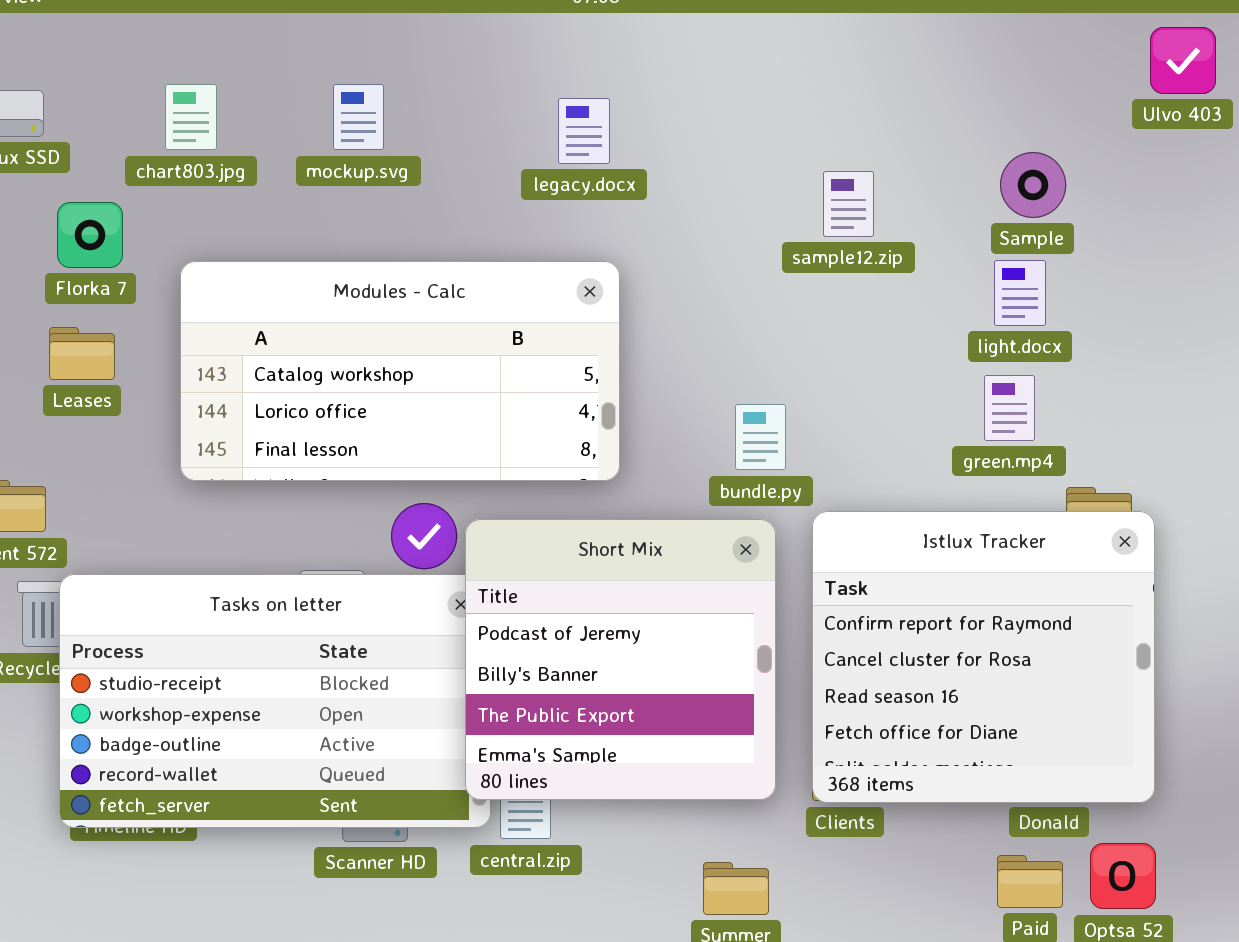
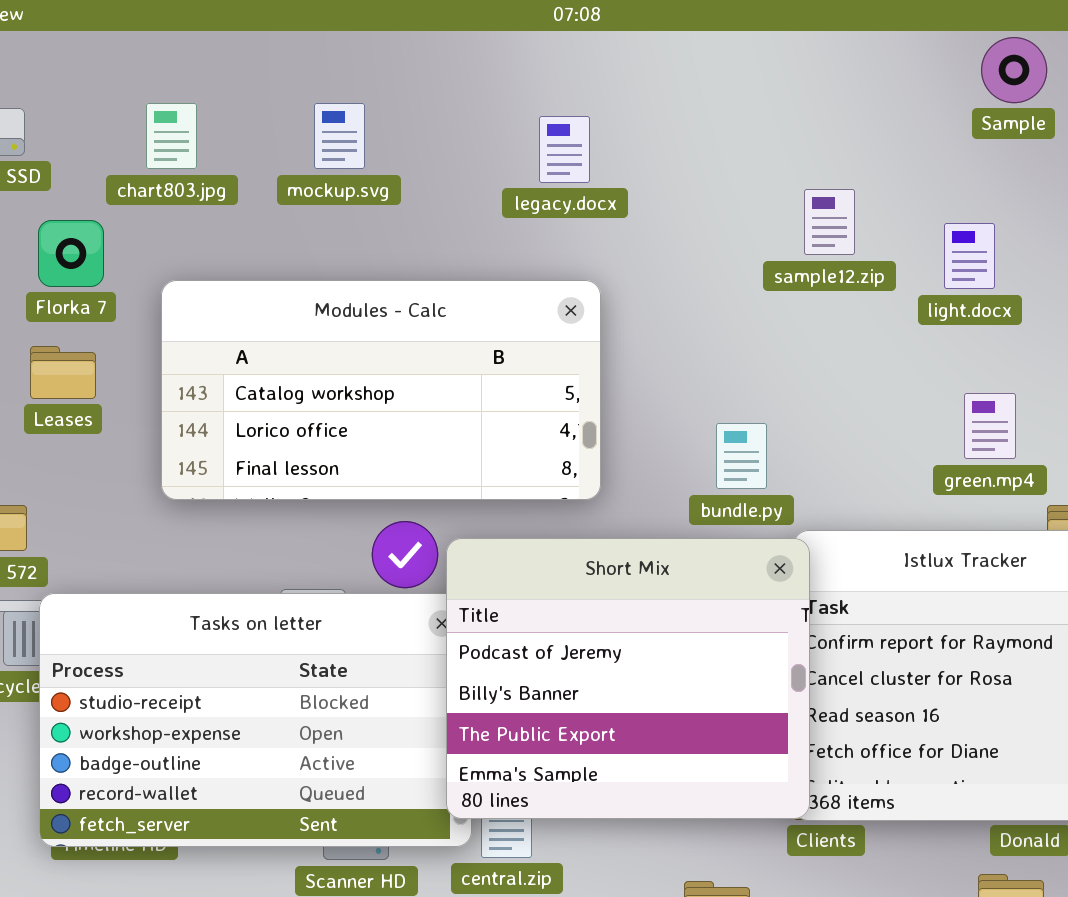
Sample: [1000,152,1066,218] -> [981,37,1047,103], moved
light.docx: [994,260,1046,326] -> [944,223,995,289], moved
Short Mix: [465,519,776,800] -> [446,538,810,819], resized

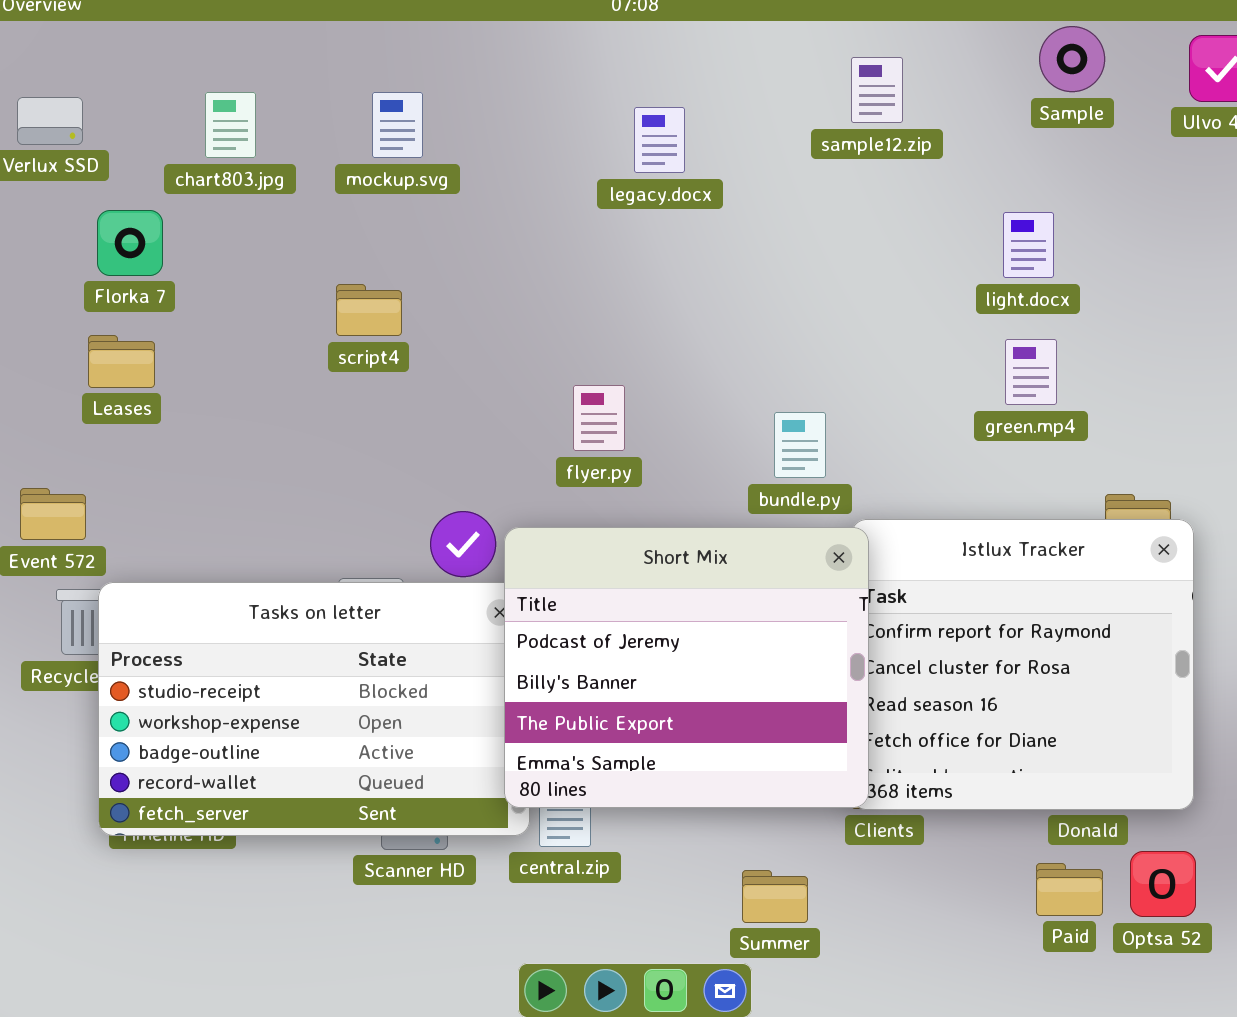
legacy.docx: [539,116,590,183] -> [634,107,685,173], moved
sample12.zip: [804,189,855,255] -> [851,57,903,123], moved
Modules - Calc: [161,280,601,500] -> none, closed
green.mp4: [964,393,1016,459] -> [1005,339,1057,405], moved

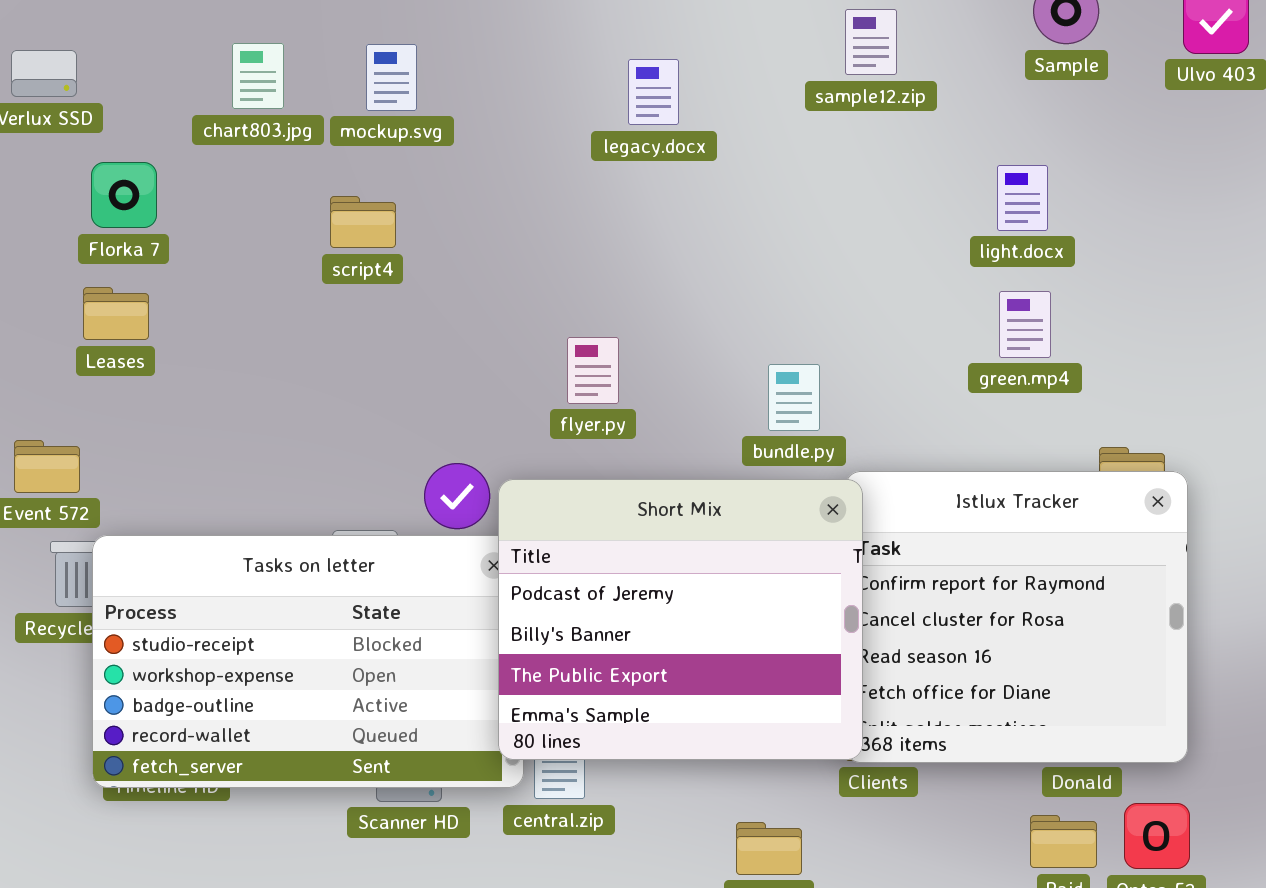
chart803.jpg: [205,92,256,158] -> [232,43,284,109], moved
script4: [336,284,402,336] -> [330,196,396,248], moved

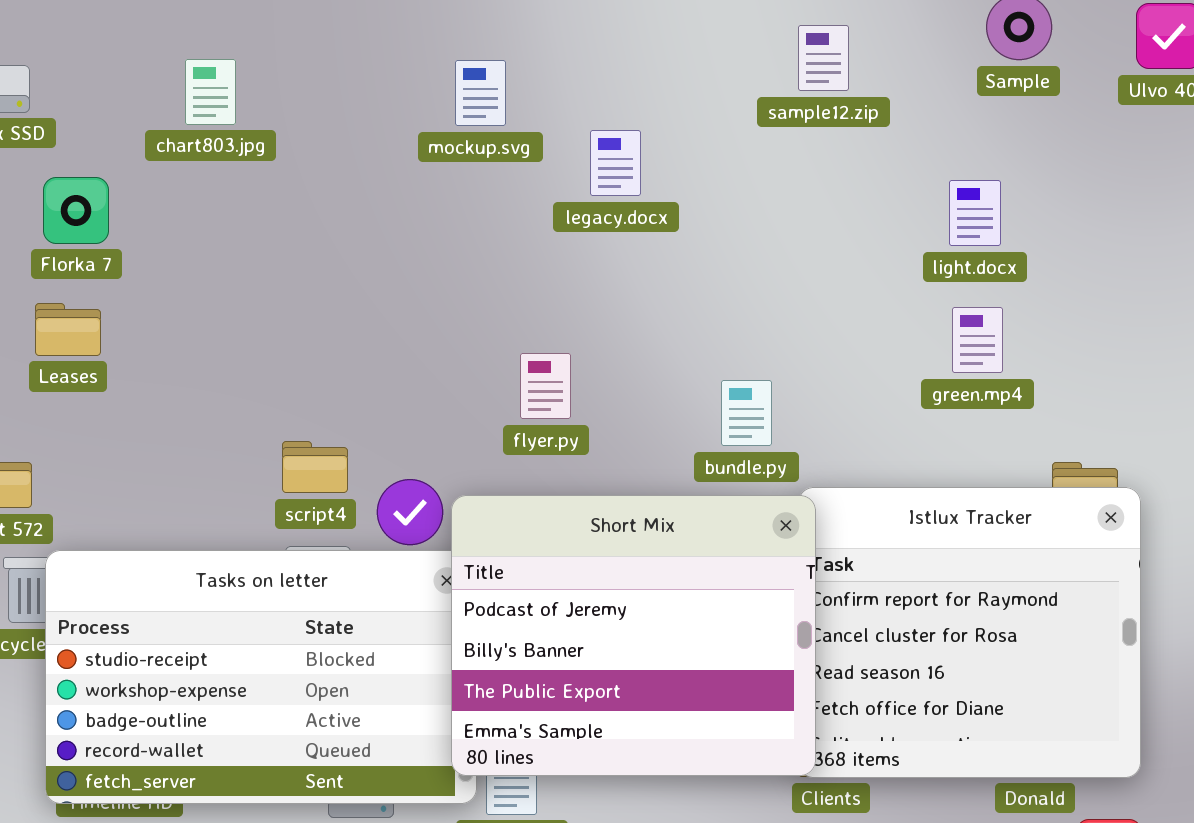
mockup.svg: [366,44,417,111] -> [455,60,506,126], moved
legacy.docx: [628,59,679,125] -> [590,130,641,196], moved
script4: [330,196,396,248] -> [282,441,348,493], moved

